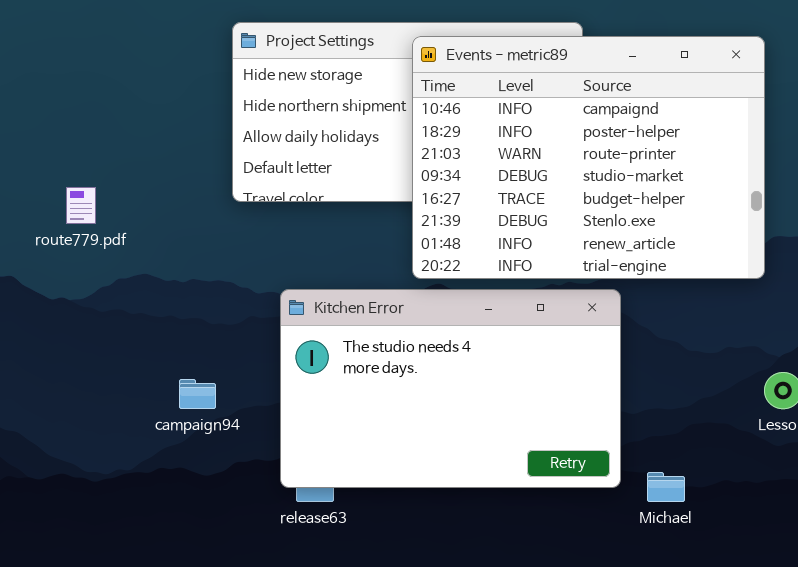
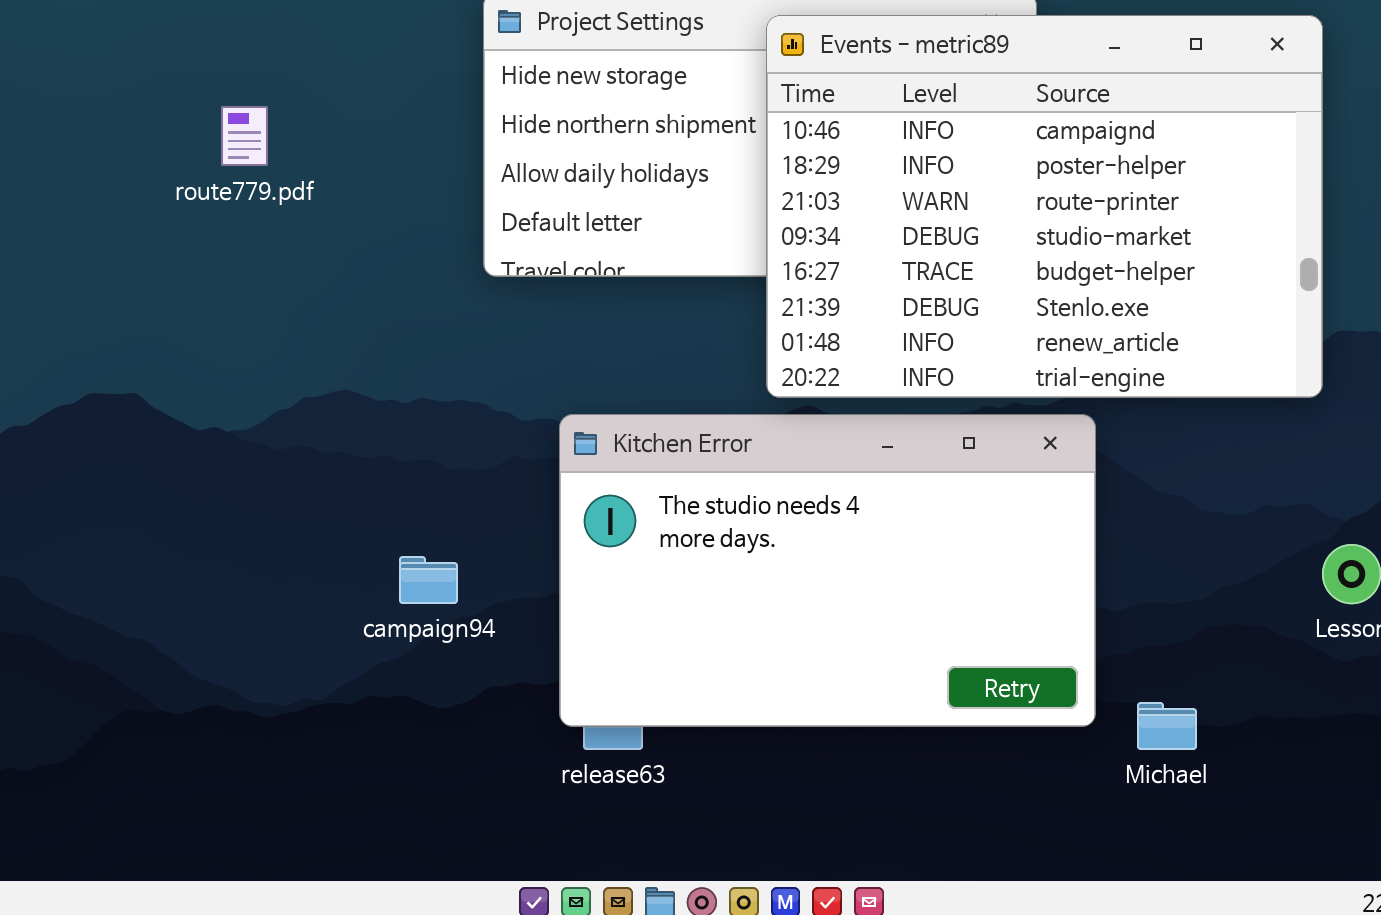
route779.pdf: [66,187,96,224] -> [221,106,268,166], moved

